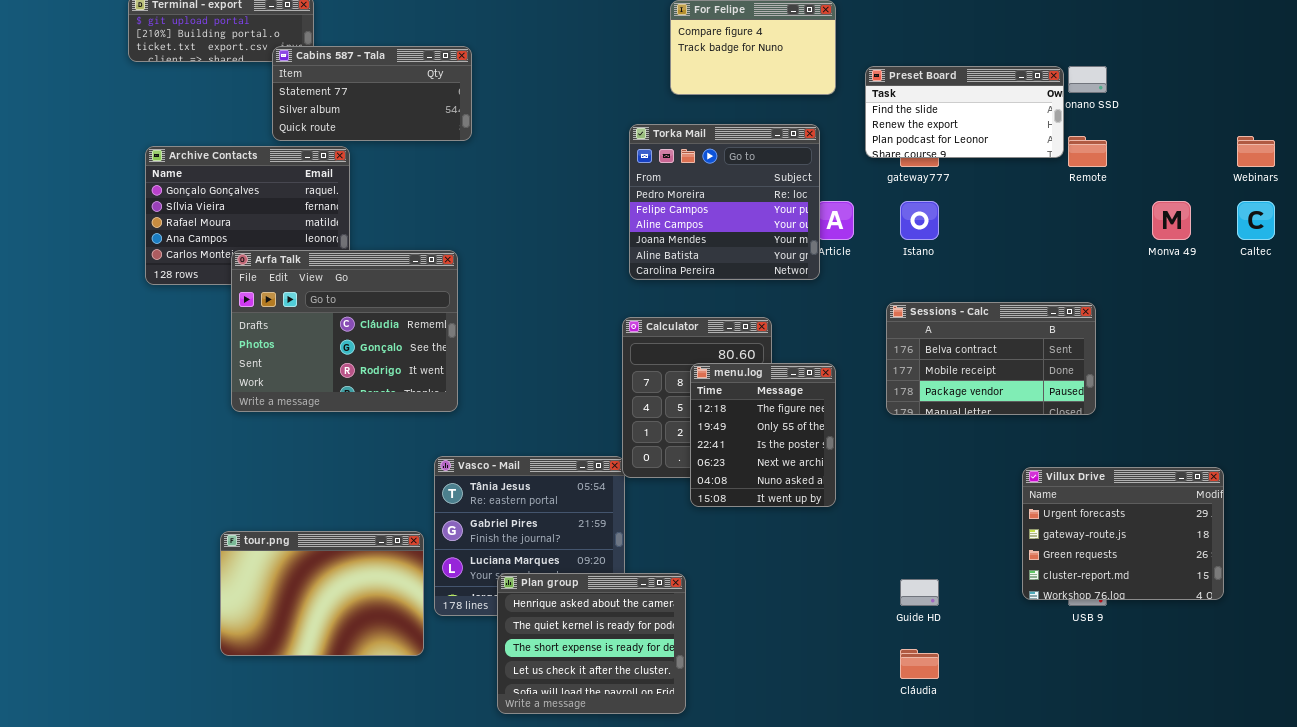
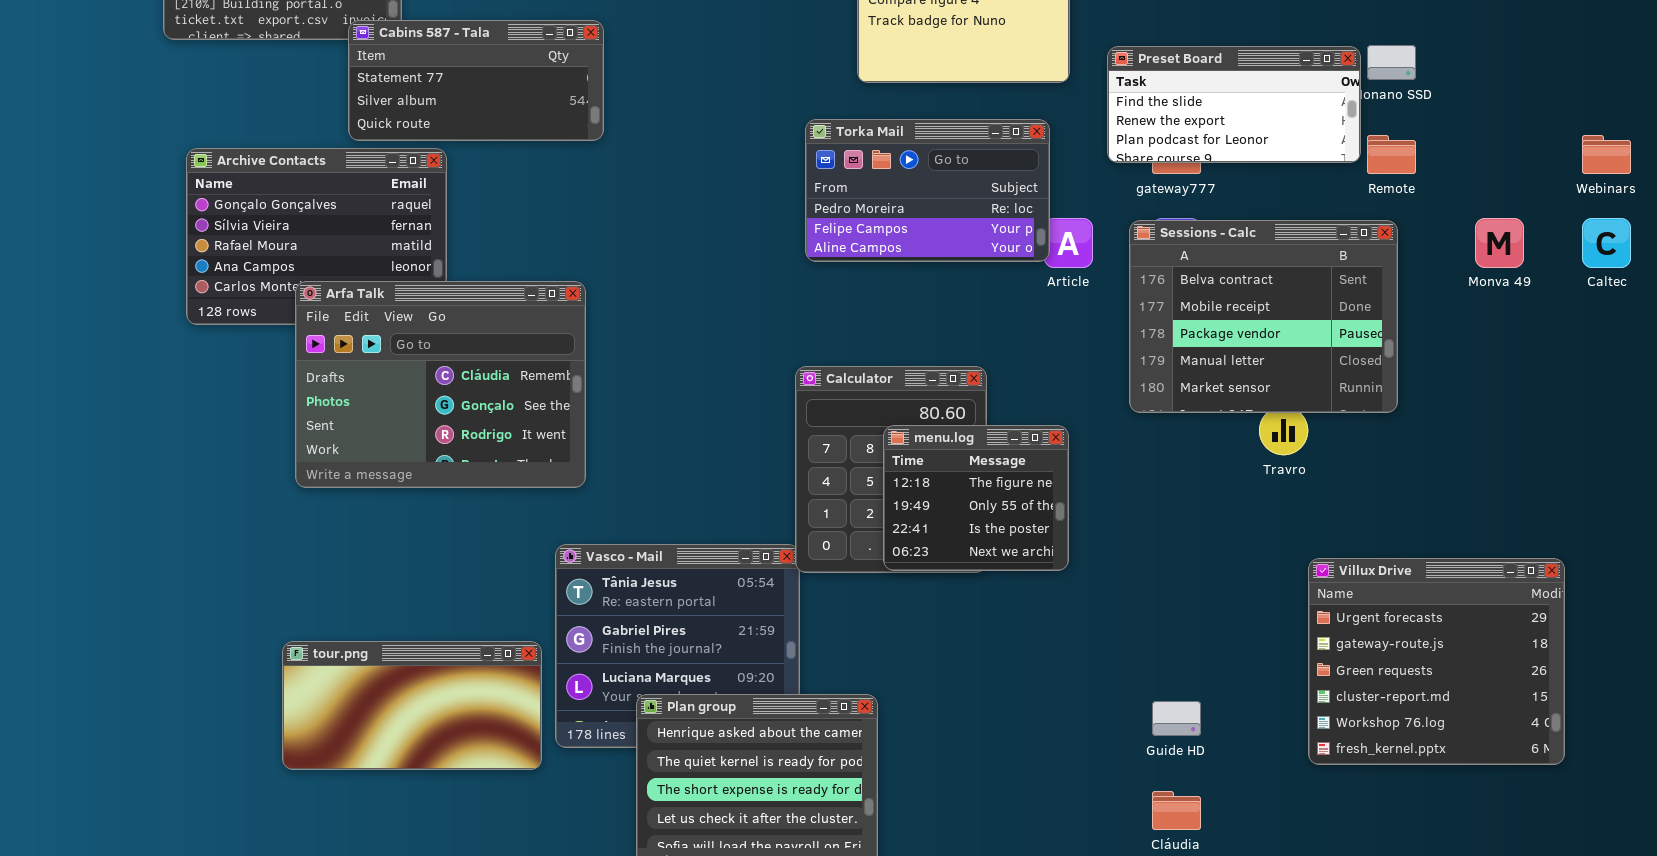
Torka Mail: [629,124,820,280] -> [805,119,1050,262], resized
Sessions - Calc: [886,302,1096,415] -> [1129,220,1398,413], moved, resized
menu.log: [690,363,836,507] -> [883,425,1069,571], resized
Villux Drive: [1022,467,1224,600] -> [1308,558,1565,765], resized
tour.png: [220,531,424,656] -> [282,641,542,770], resized

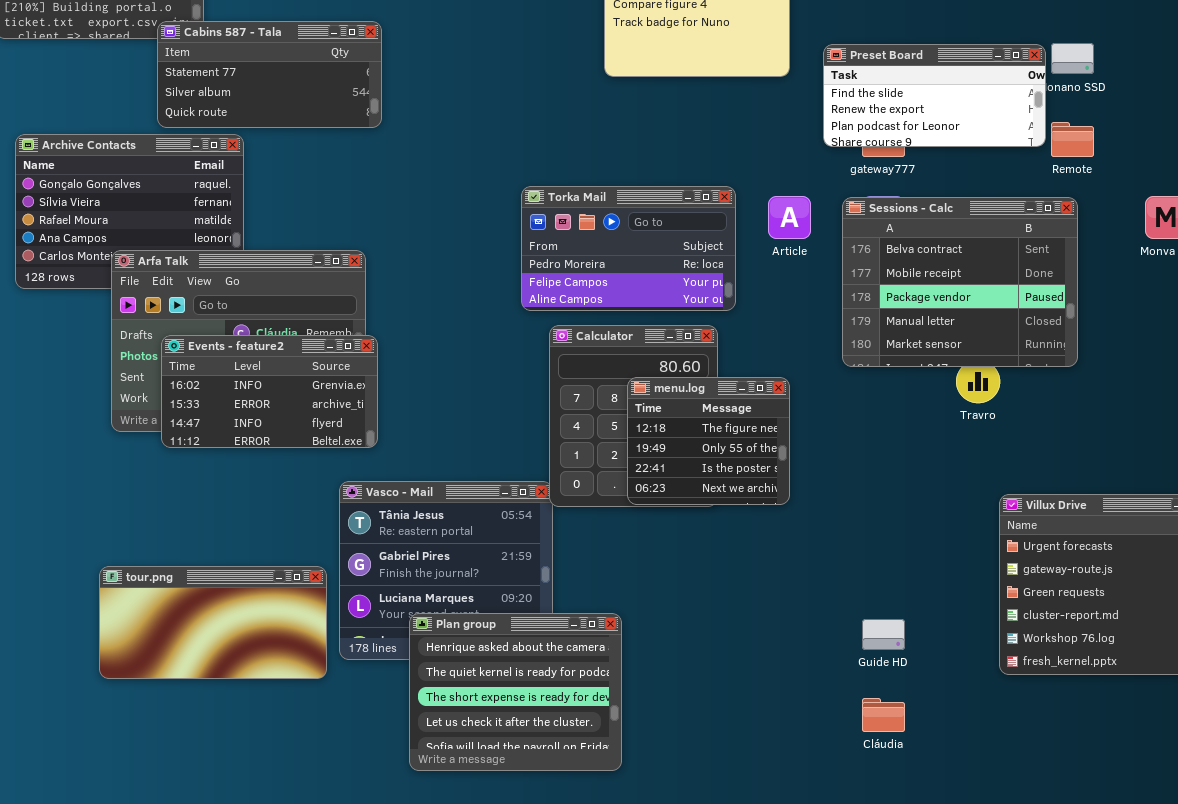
Torka Mail: [805,119,1050,262] -> [521,186,736,311], moved
Events - feature2: none -> [161,335,378,448], opened

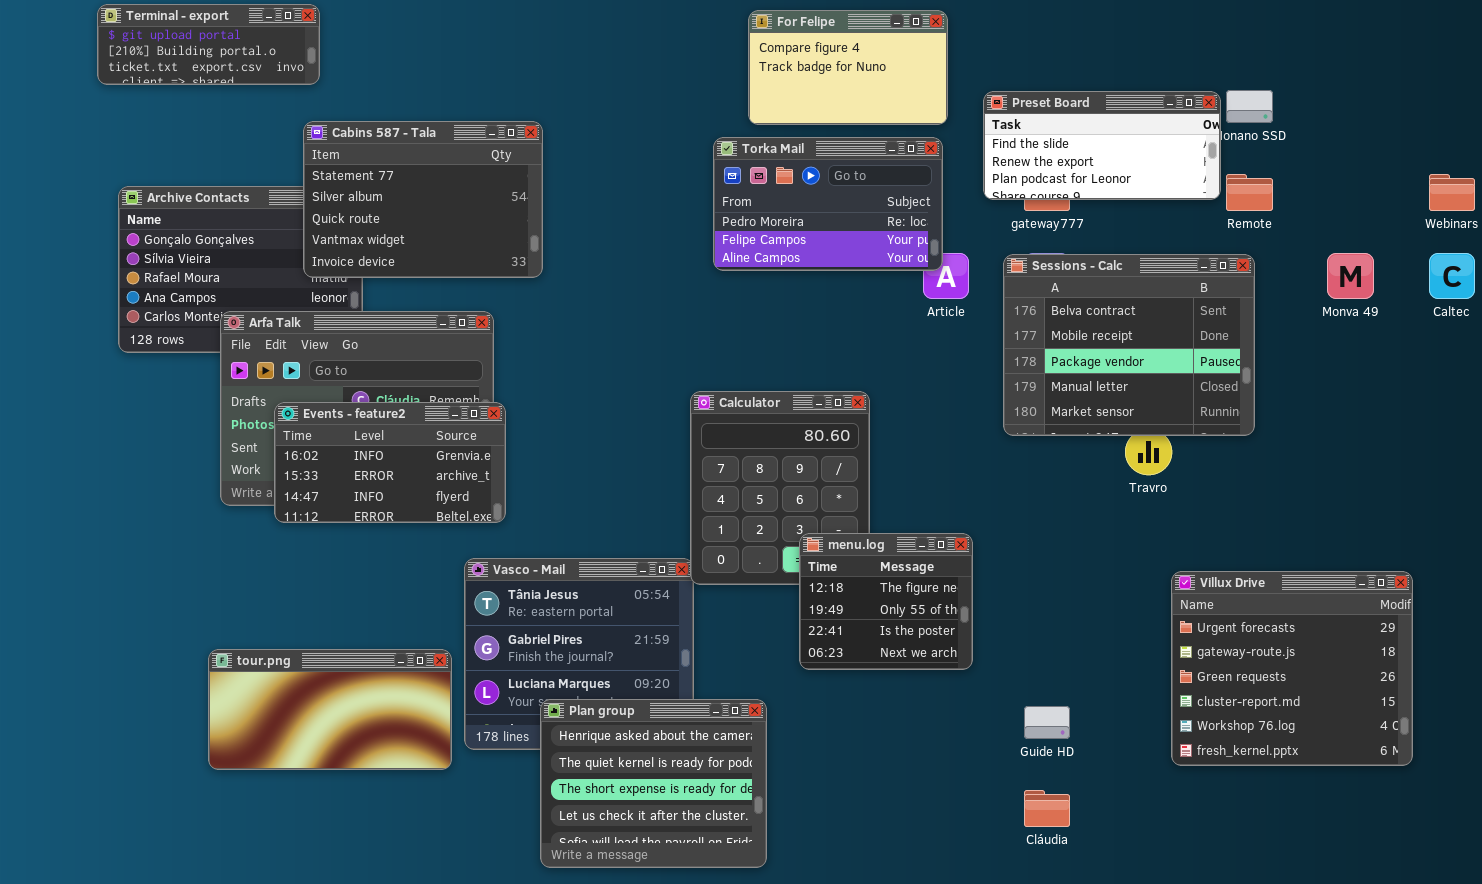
Cabins 587 - Tala: [157,21,382,128] -> [303,121,543,278], moved, resized
Torka Mail: [521,186,736,311] -> [713,137,943,271], moved
menu.log: [627,377,790,505] -> [799,533,973,670], moved

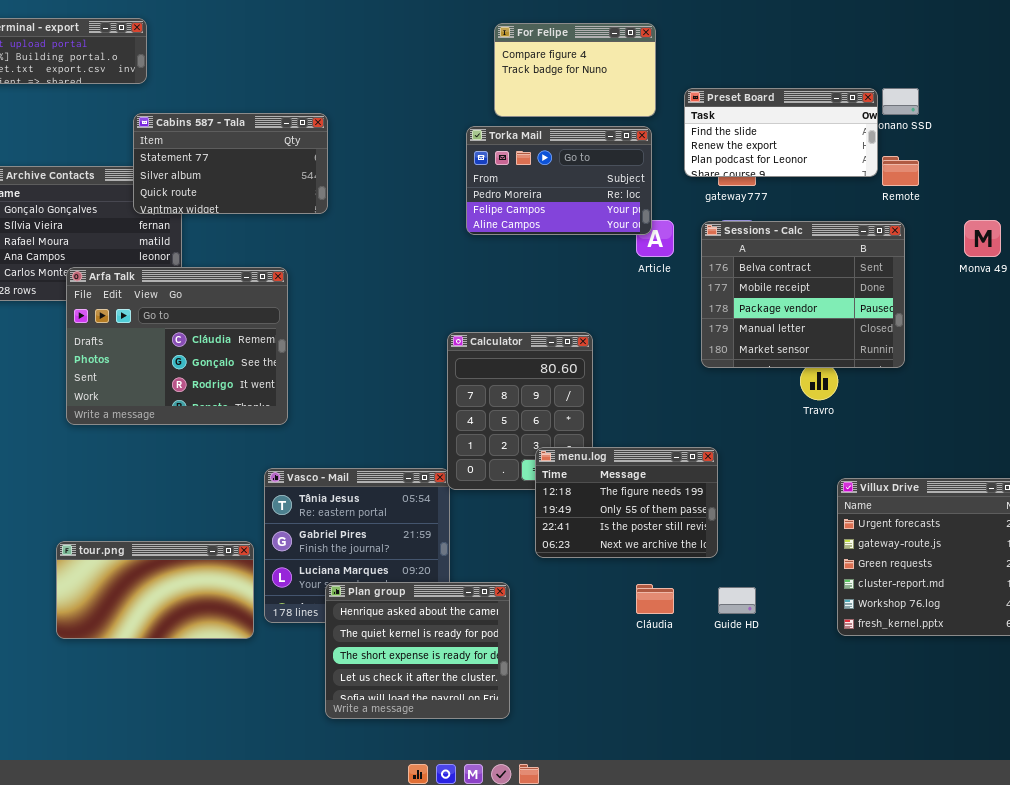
Cabins 587 - Tala: [303,121,543,278] -> [133,113,328,214], resized
Events - feature2: [274,402,506,523] -> none, closed
menu.log: [799,533,973,670] -> [535,447,718,558], resized
Cláudia: [1024,790,1070,827] -> [636,584,674,614], moved

